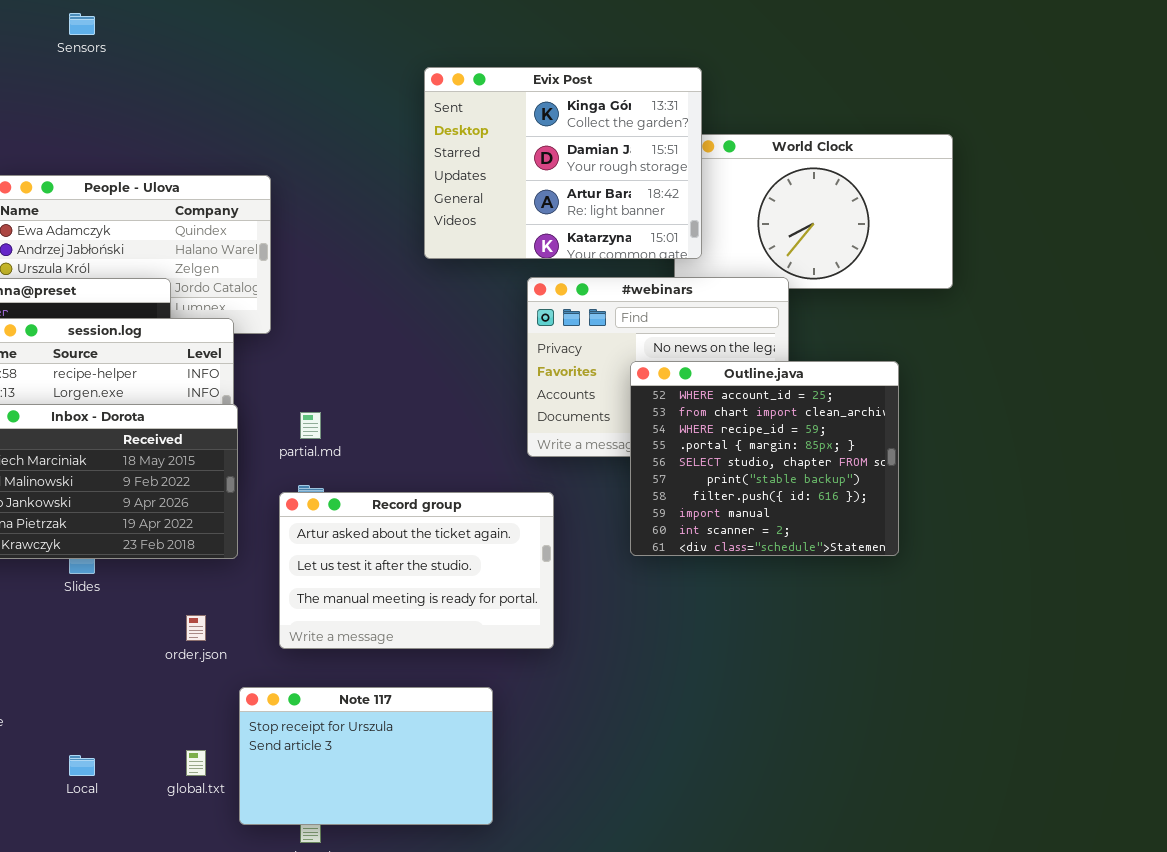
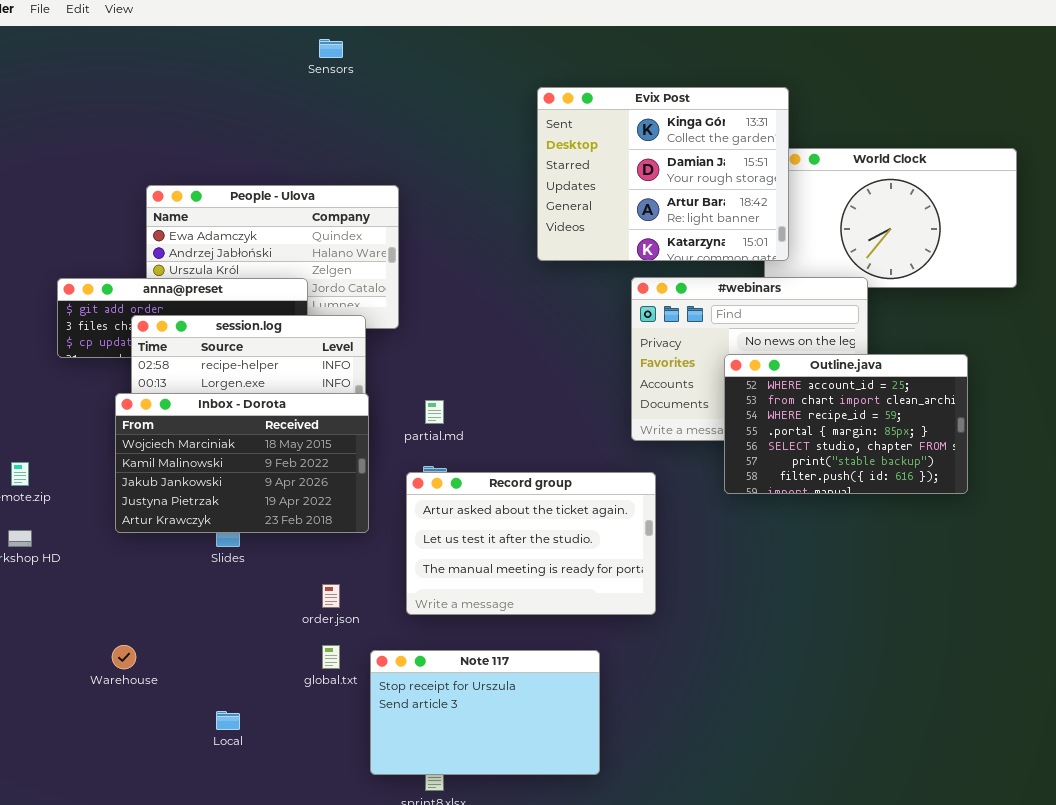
Sensors: [69,13,95,35] -> [319,39,343,58], moved
Outline.java: [630,361,899,556] -> [724,354,968,494], resized
global.txt: [186,750,206,776] -> [322,645,340,669], moved

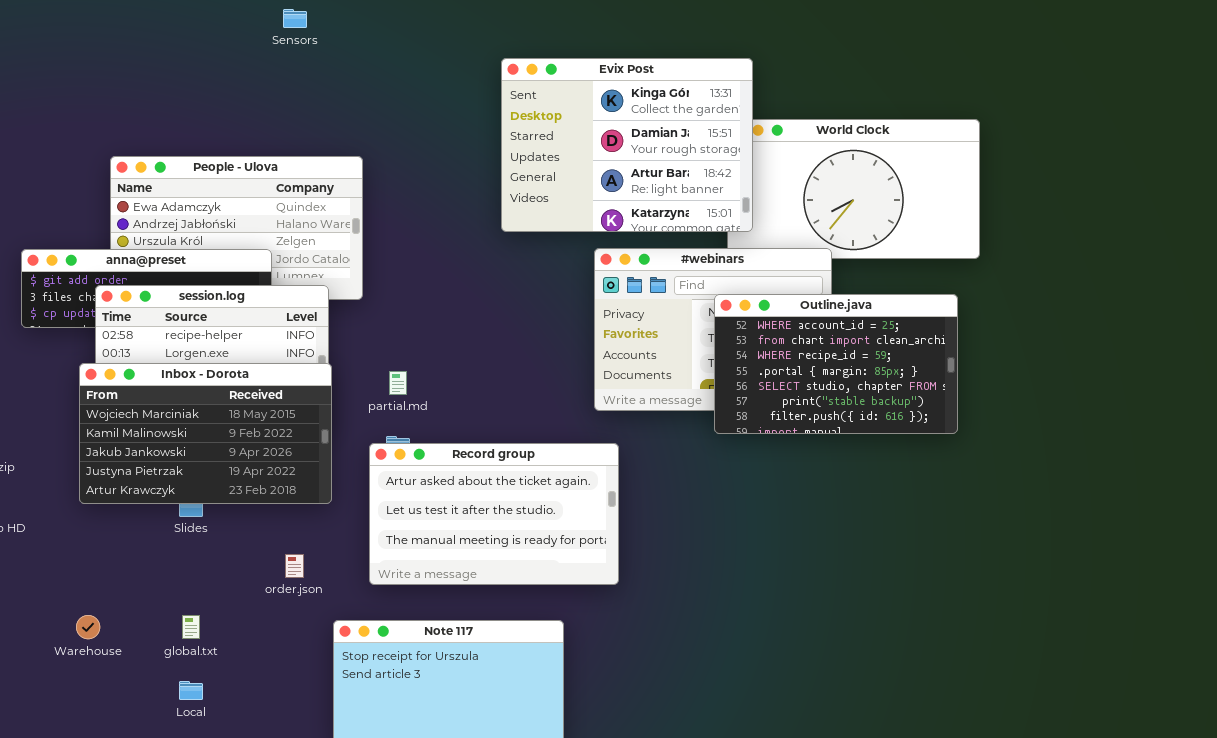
Outline.java: [724,354,968,494] -> [714,294,958,434], moved
global.txt: [322,645,340,669] -> [182,615,200,639], moved

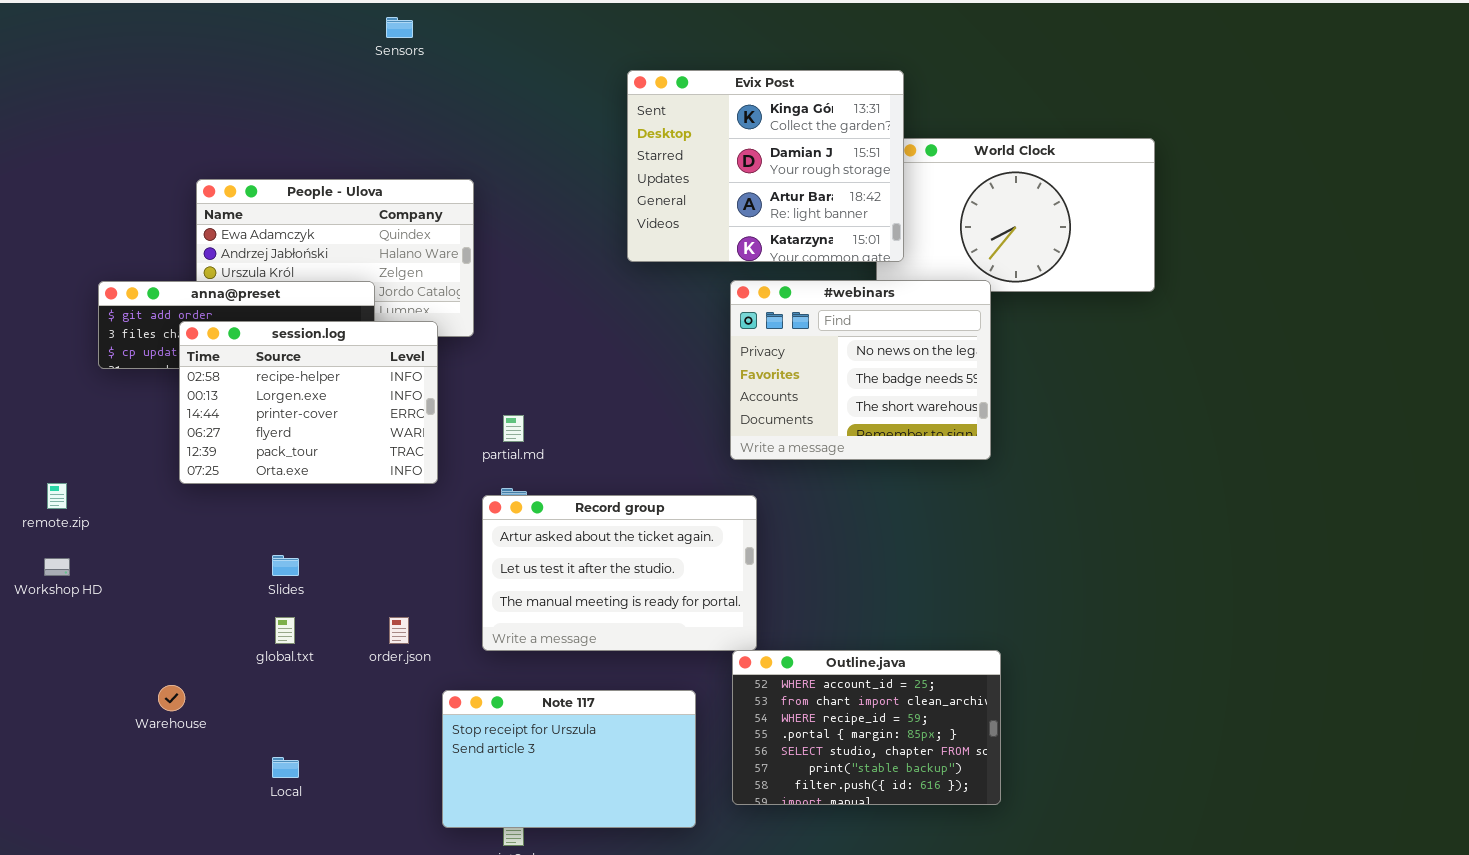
Outline.java: [714,294,958,434] -> [732,650,1001,805], moved
Inbox - Dorota: [79,363,332,504] -> none, closed
global.txt: [182,615,200,639] -> [275,617,295,644], moved

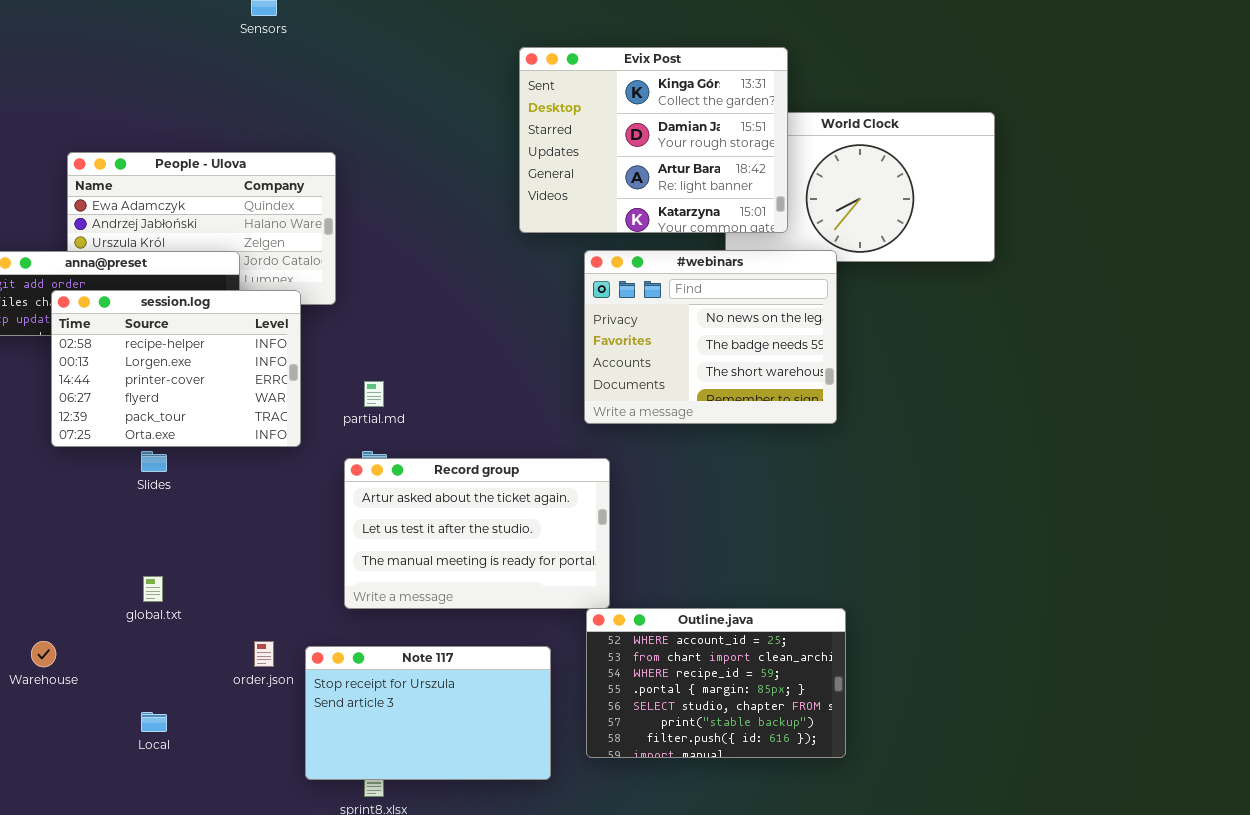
Evix Post: [627,70,904,262] -> [519,47,788,233], moved
Slides: [272,555,299,576] -> [141,451,167,472], moved
order.json: [389,617,409,644] -> [254,641,274,667], moved

